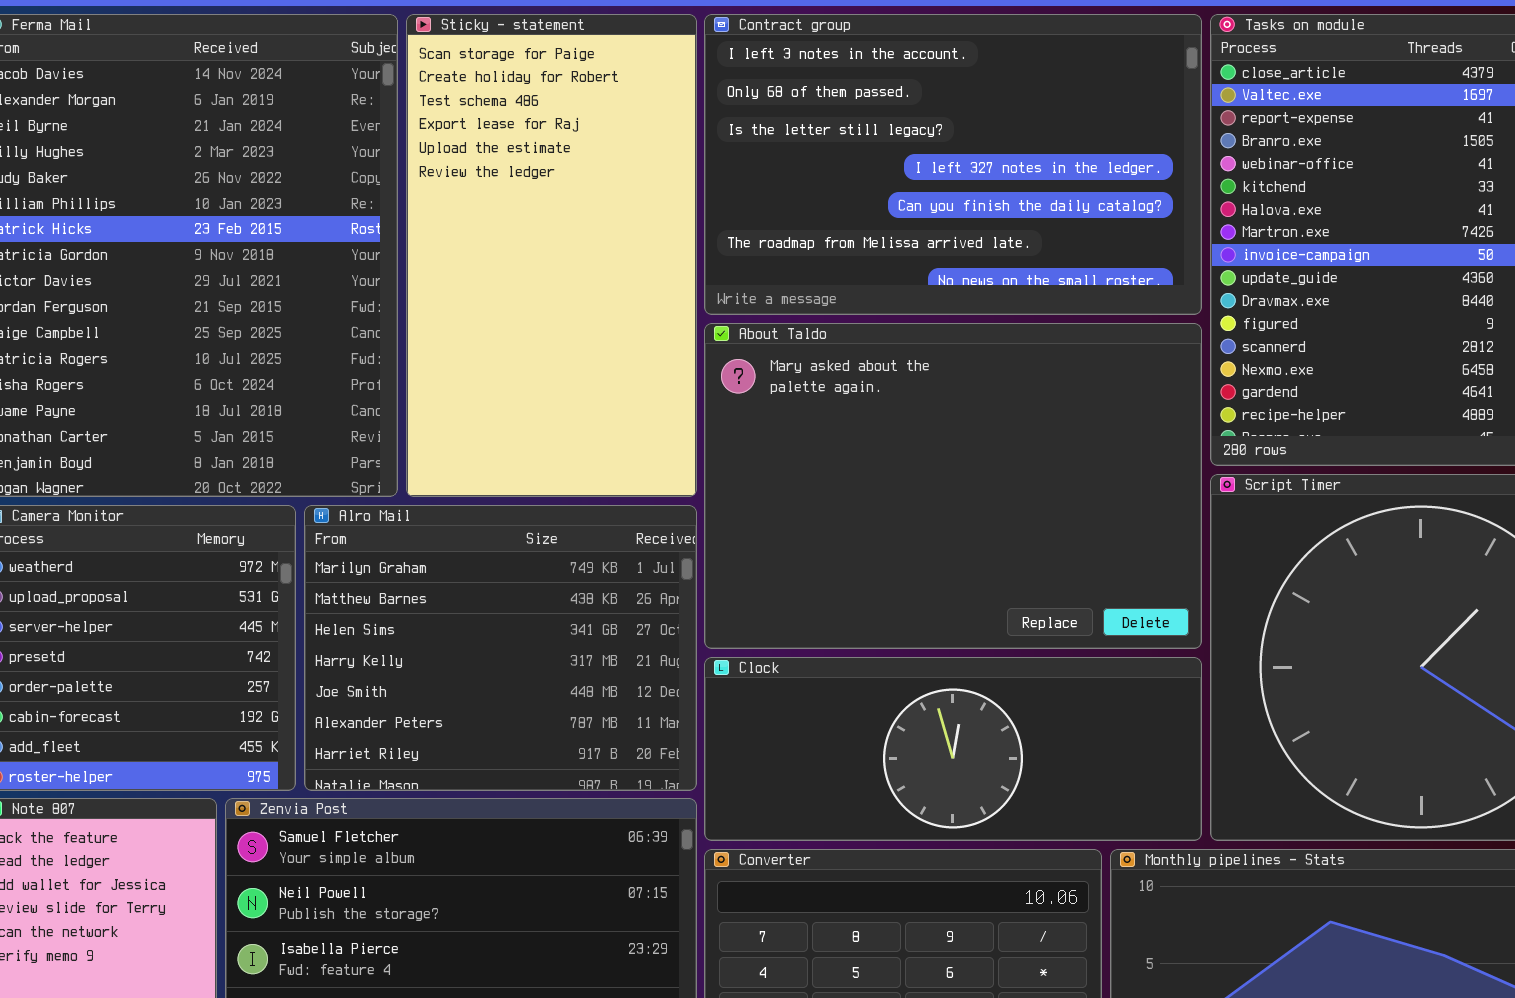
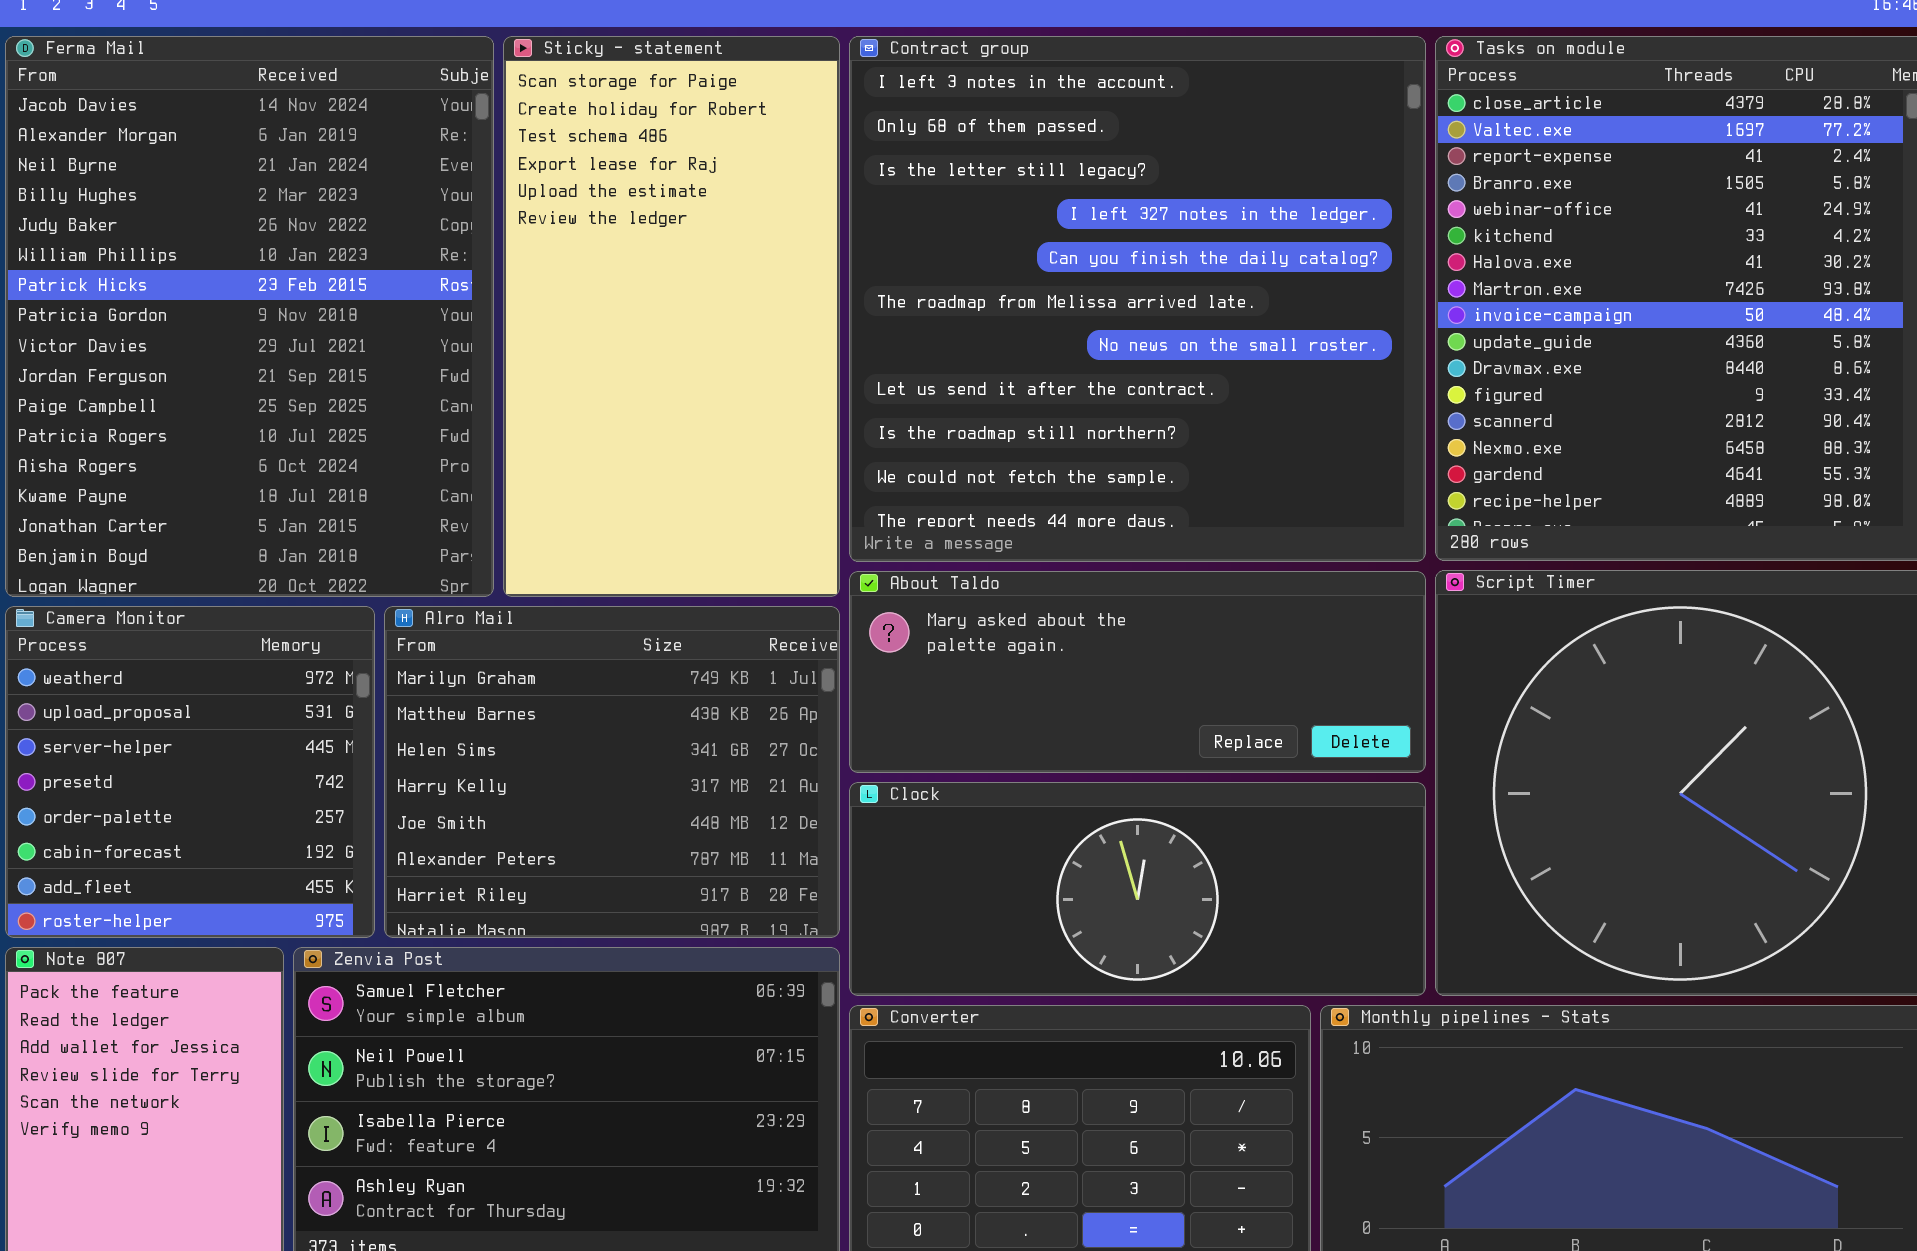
Contract group: [704,14,1202,315] -> [849,36,1426,562], resized
About Taldo: [704,323,1202,649] -> [849,571,1426,773], resized

